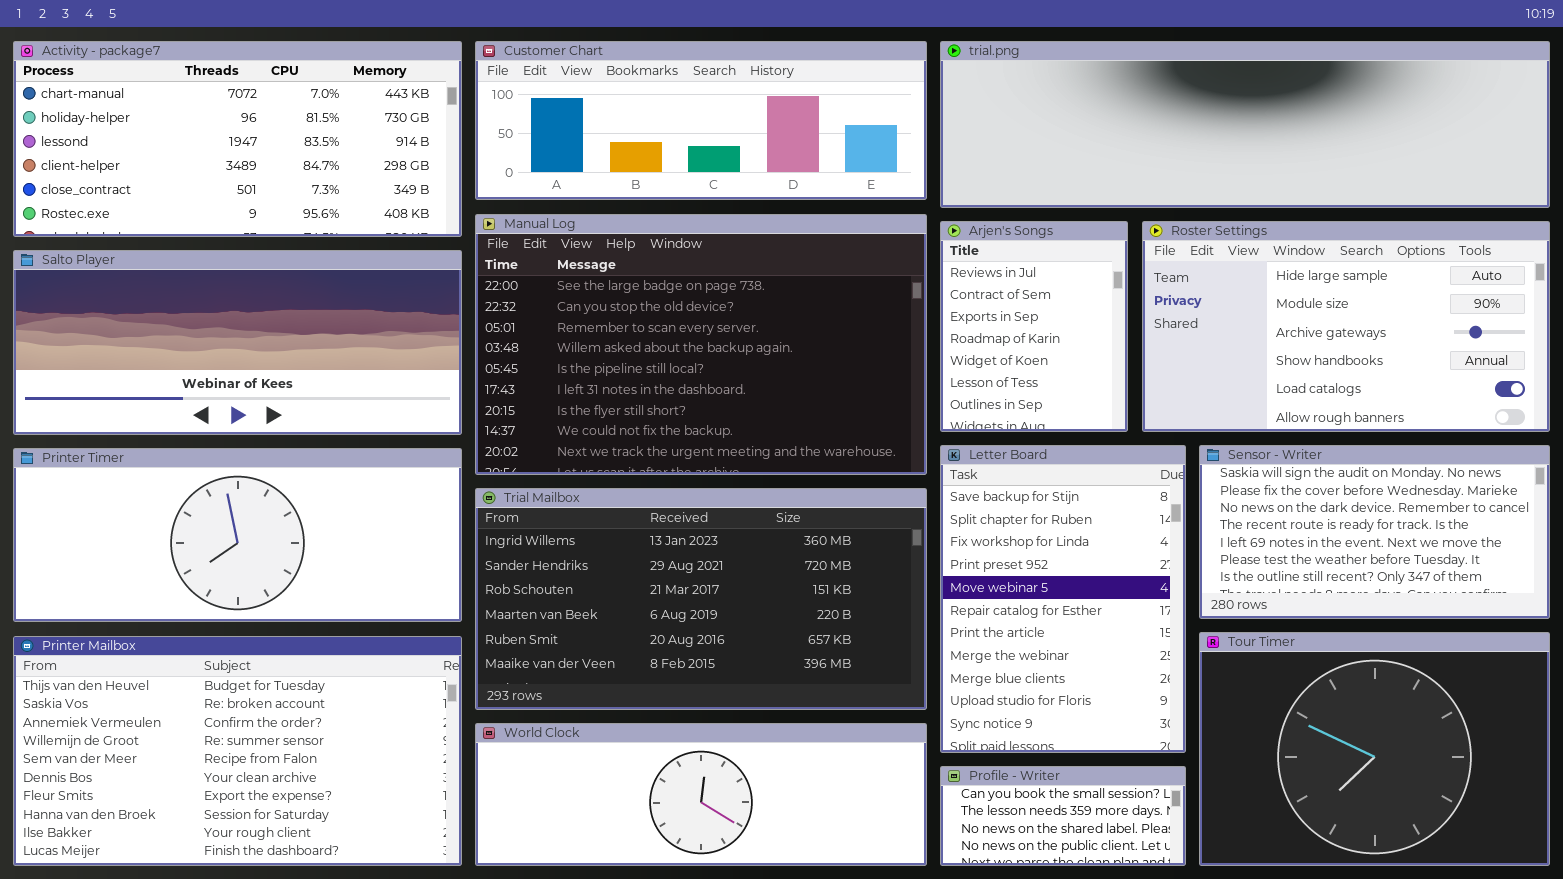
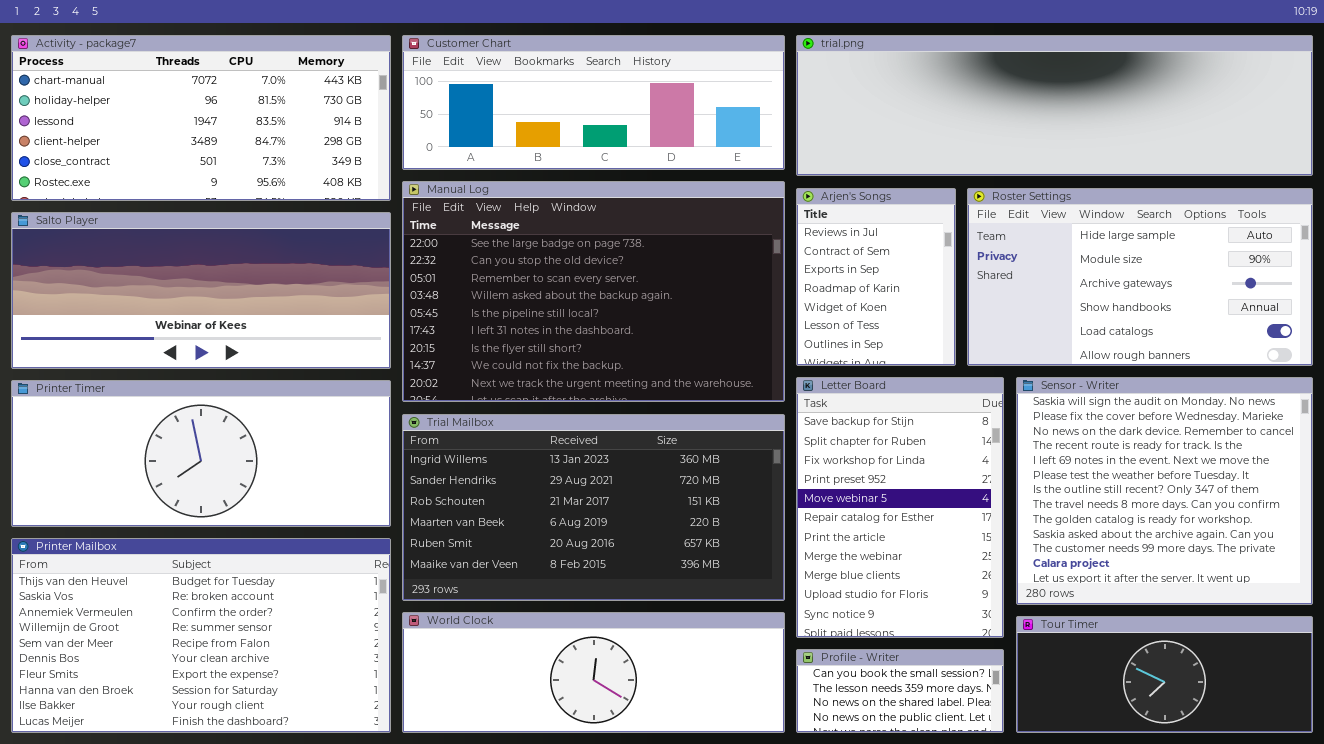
Sensor - Writer: [1199,445,1550,619] -> [1016,377,1313,605], resized
Tour Timer: [1199,632,1550,866] -> [1016,616,1313,733], resized

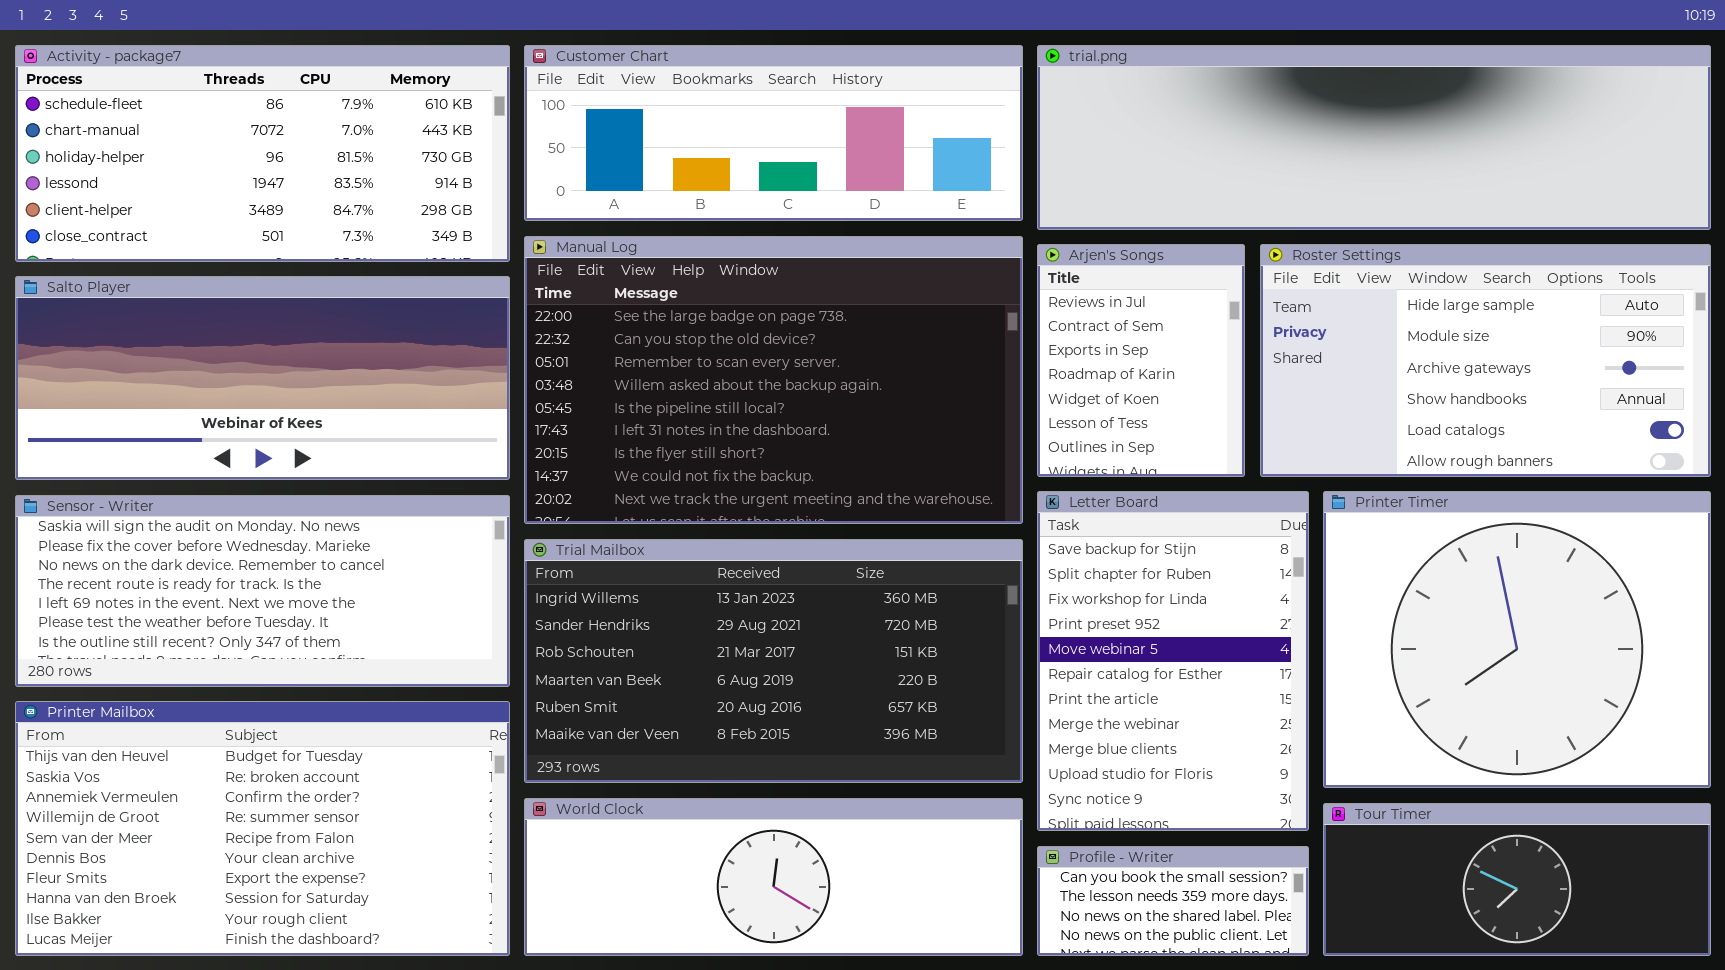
Activity - package7: [11,35,391,201] -> [15,45,510,262], scrolled up 1 row
Sensor - Writer: [1016,377,1313,605] -> [15,495,510,687], moved, resized
Printer Timer: [11,380,391,527] -> [1323,491,1711,788], moved, resized

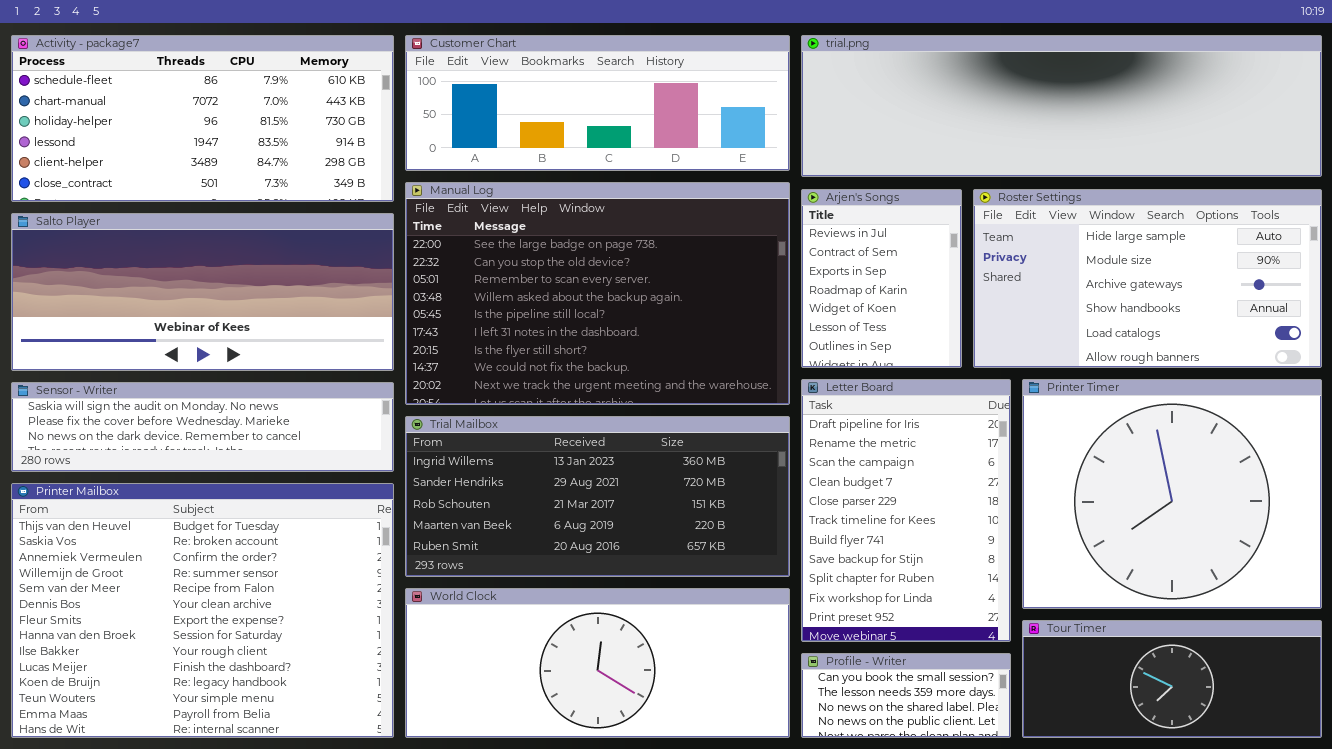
Letter Board: [1037,491,1309,831] -> [801,379,1011,642], scrolled up 7 rows
Sensor - Writer: [15,495,510,687] -> [11,382,394,472], resized
Trial Mailbox: [524,539,1023,783] -> [405,416,790,577], resized
Printer Mailbox: [15,701,510,956] -> [11,483,394,738], resized
World Clock: [524,798,1023,956] -> [405,588,790,738], resized

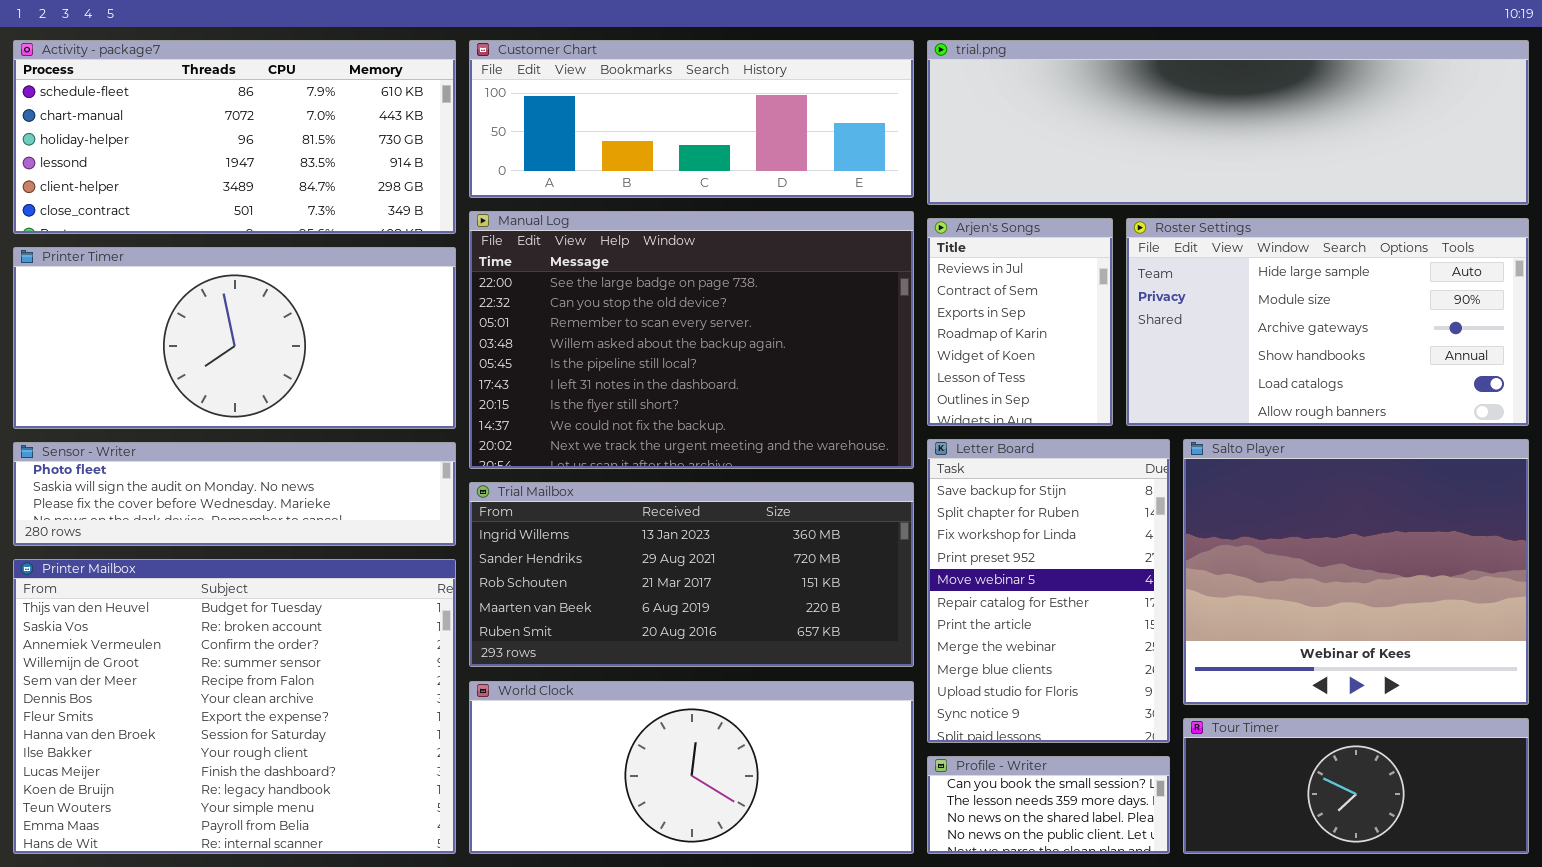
Salto Player: [11,213,394,371] -> [1183,439,1529,705], moved, resized
Letter Board: [801,379,1011,642] -> [927,439,1170,743], scrolled down 7 rows
Printer Timer: [1022,379,1322,609] -> [13,247,456,429], moved, resized
Sensor - Writer: [11,382,394,472] -> [13,442,456,546], scrolled up 1 row

